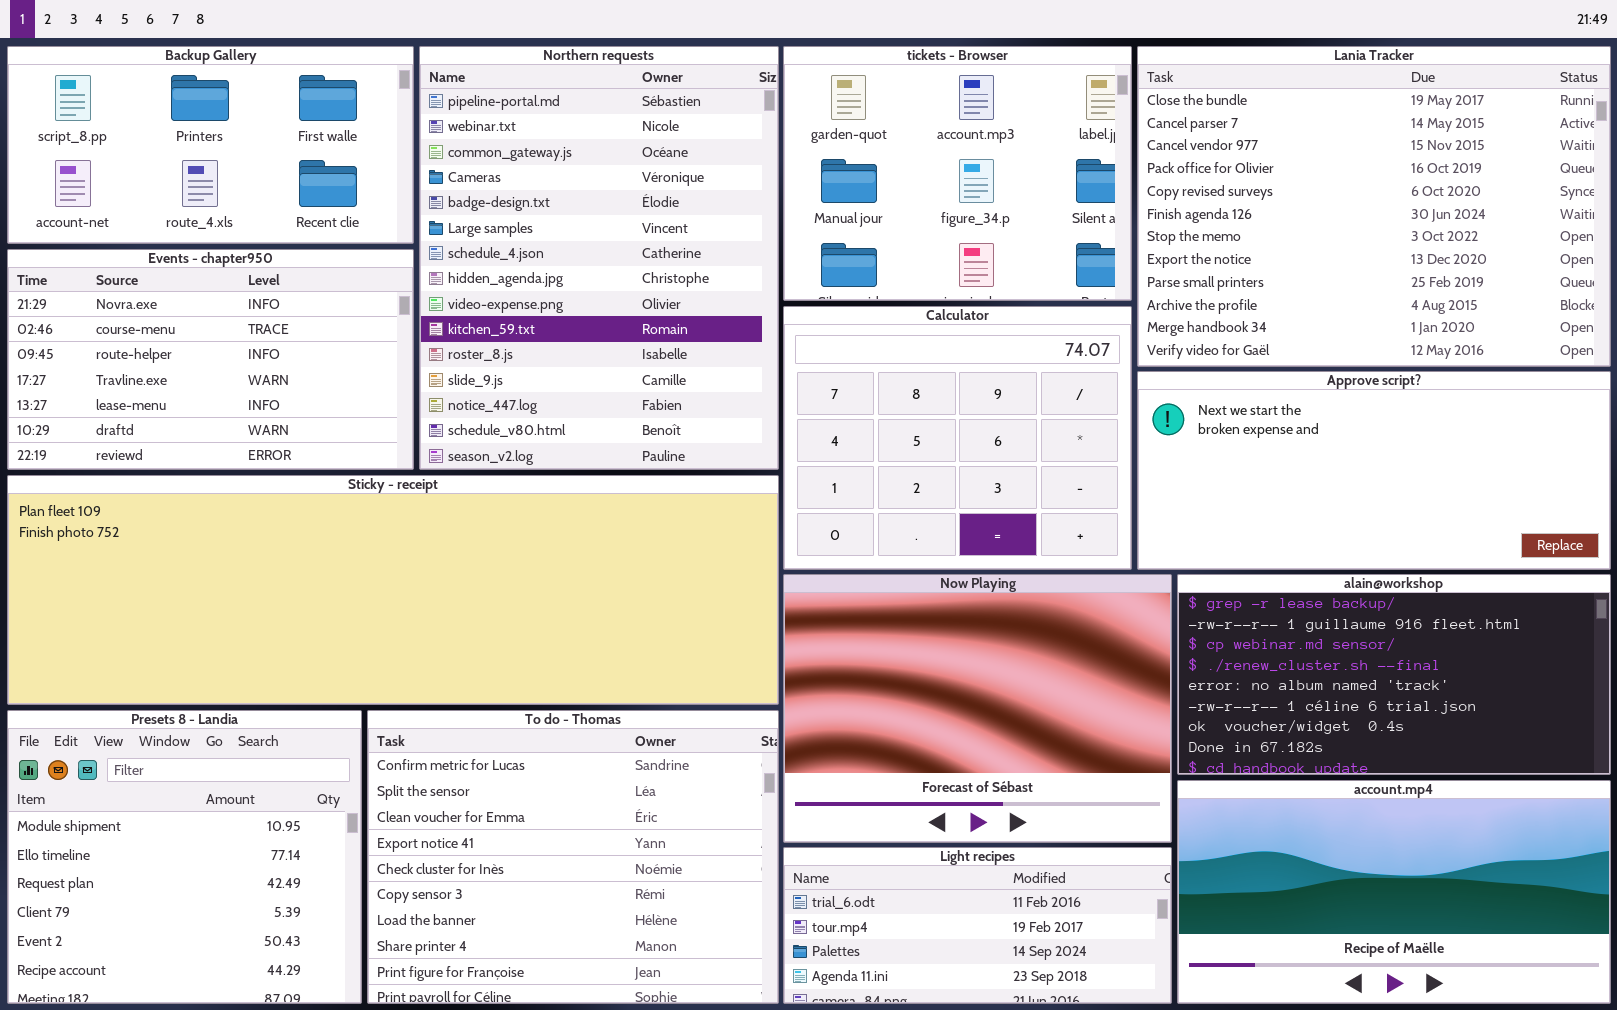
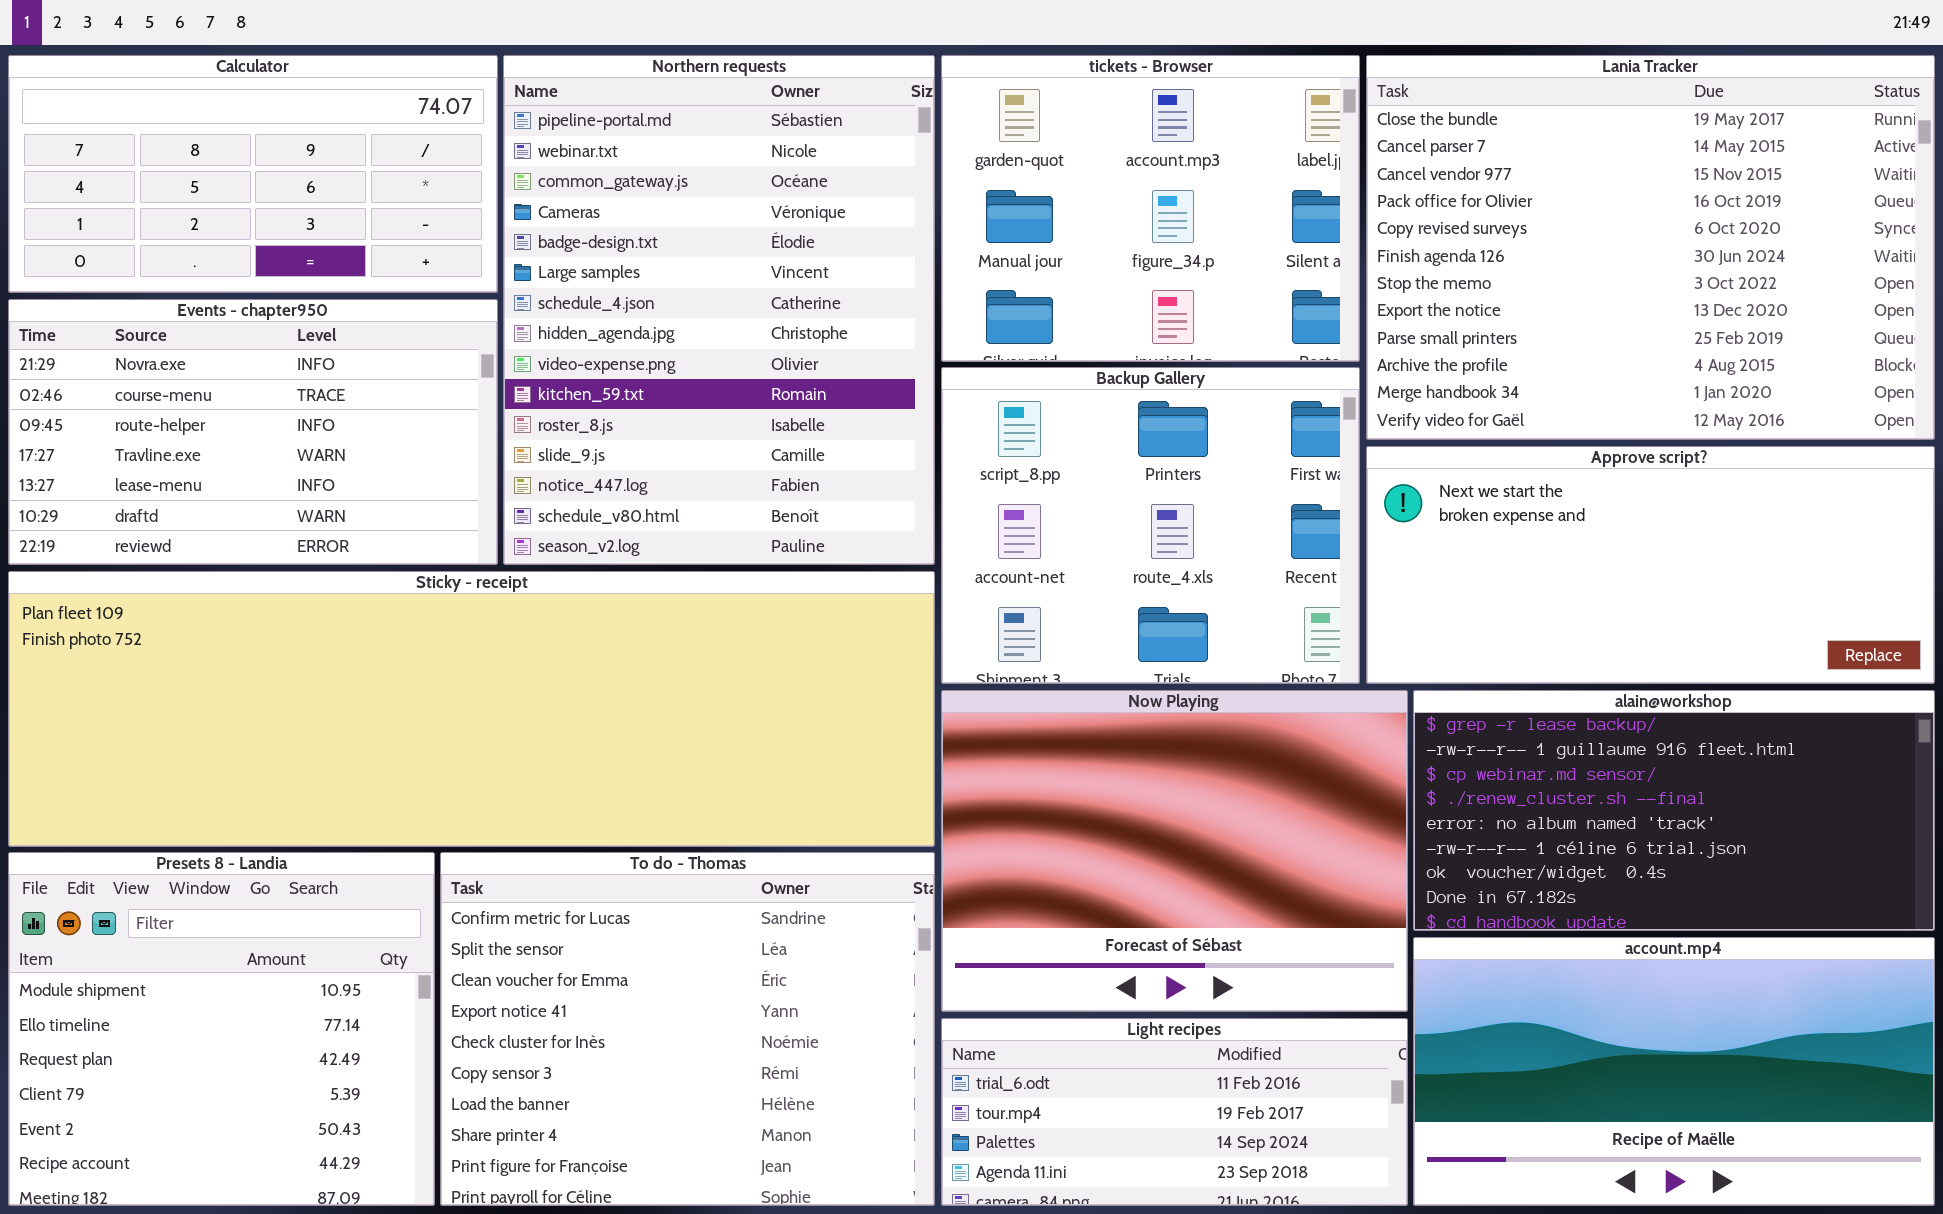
Backup Gallery: [7,46,414,244] -> [941,367,1360,684], moved, resized
Calculator: [783,306,1132,570] -> [8,55,498,293], moved, resized

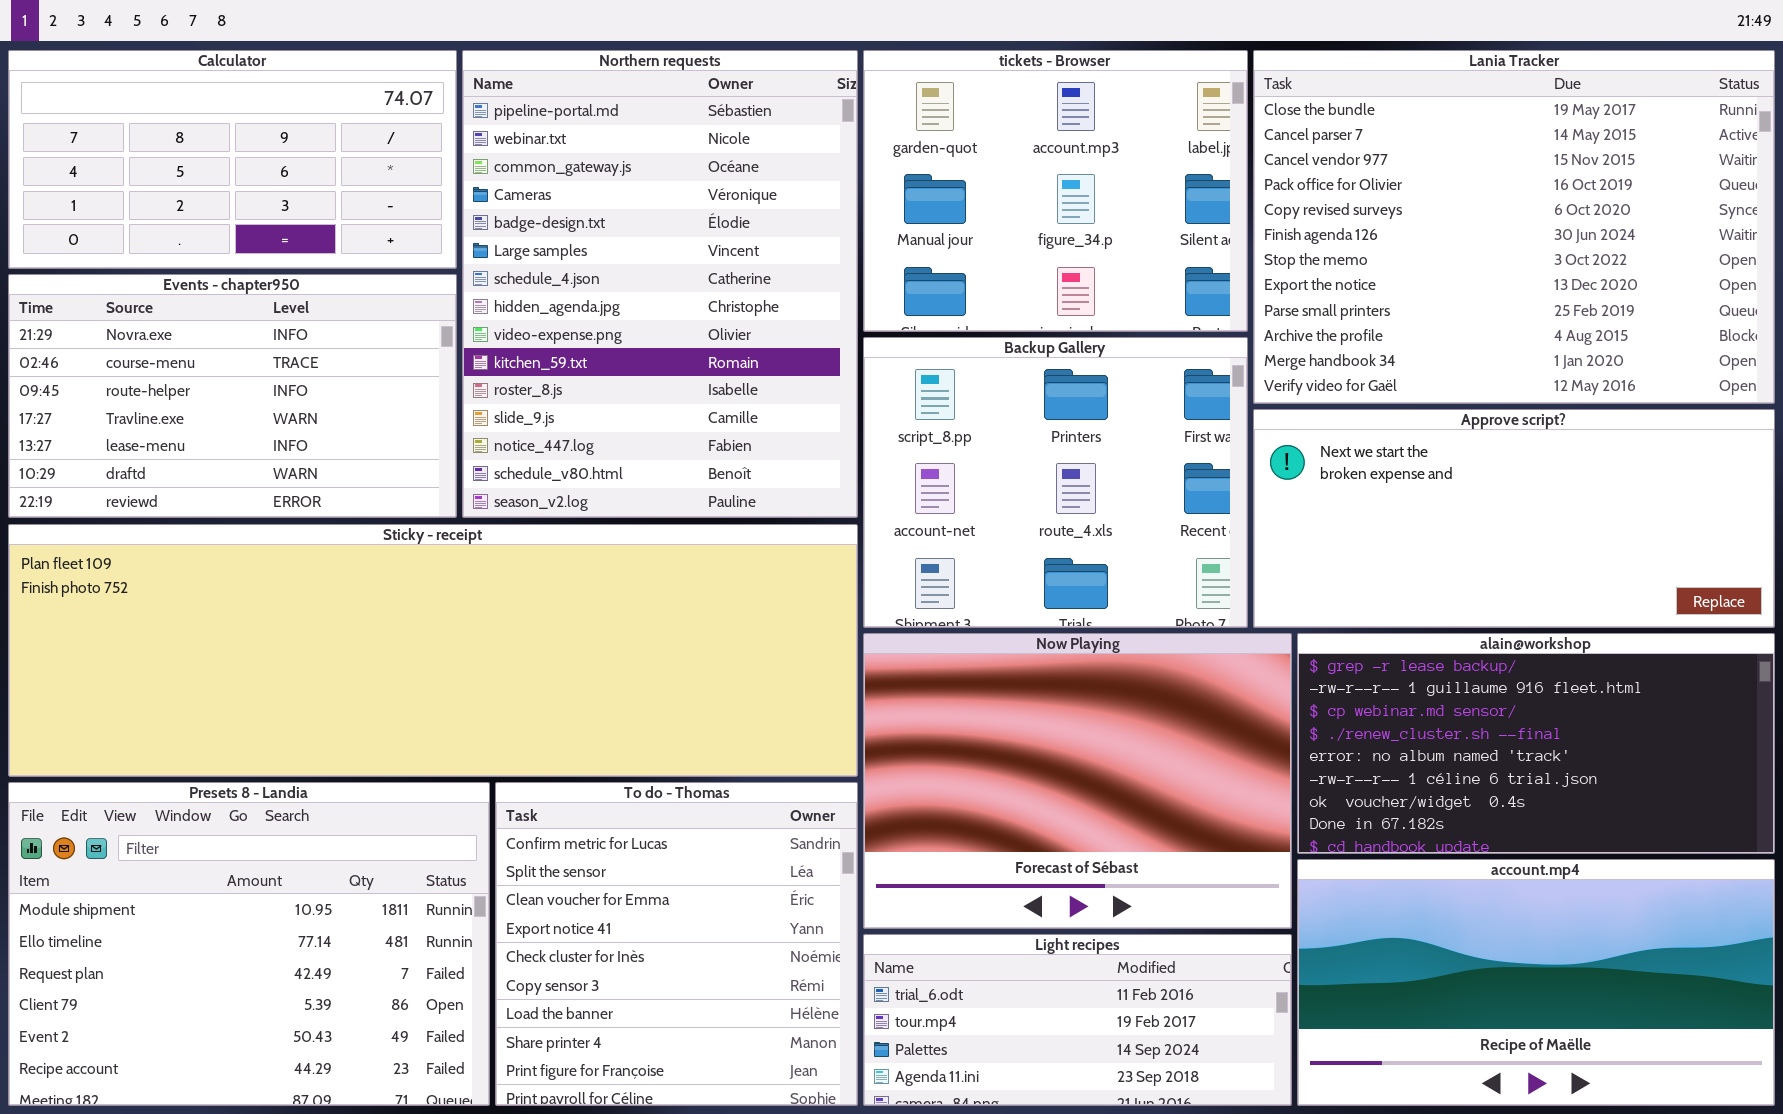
Presets 8 - Landia: [8,852,435,1206] -> [8,782,490,1106], resized
To do - Thomas: [440,852,935,1206] -> [495,782,858,1106], resized

